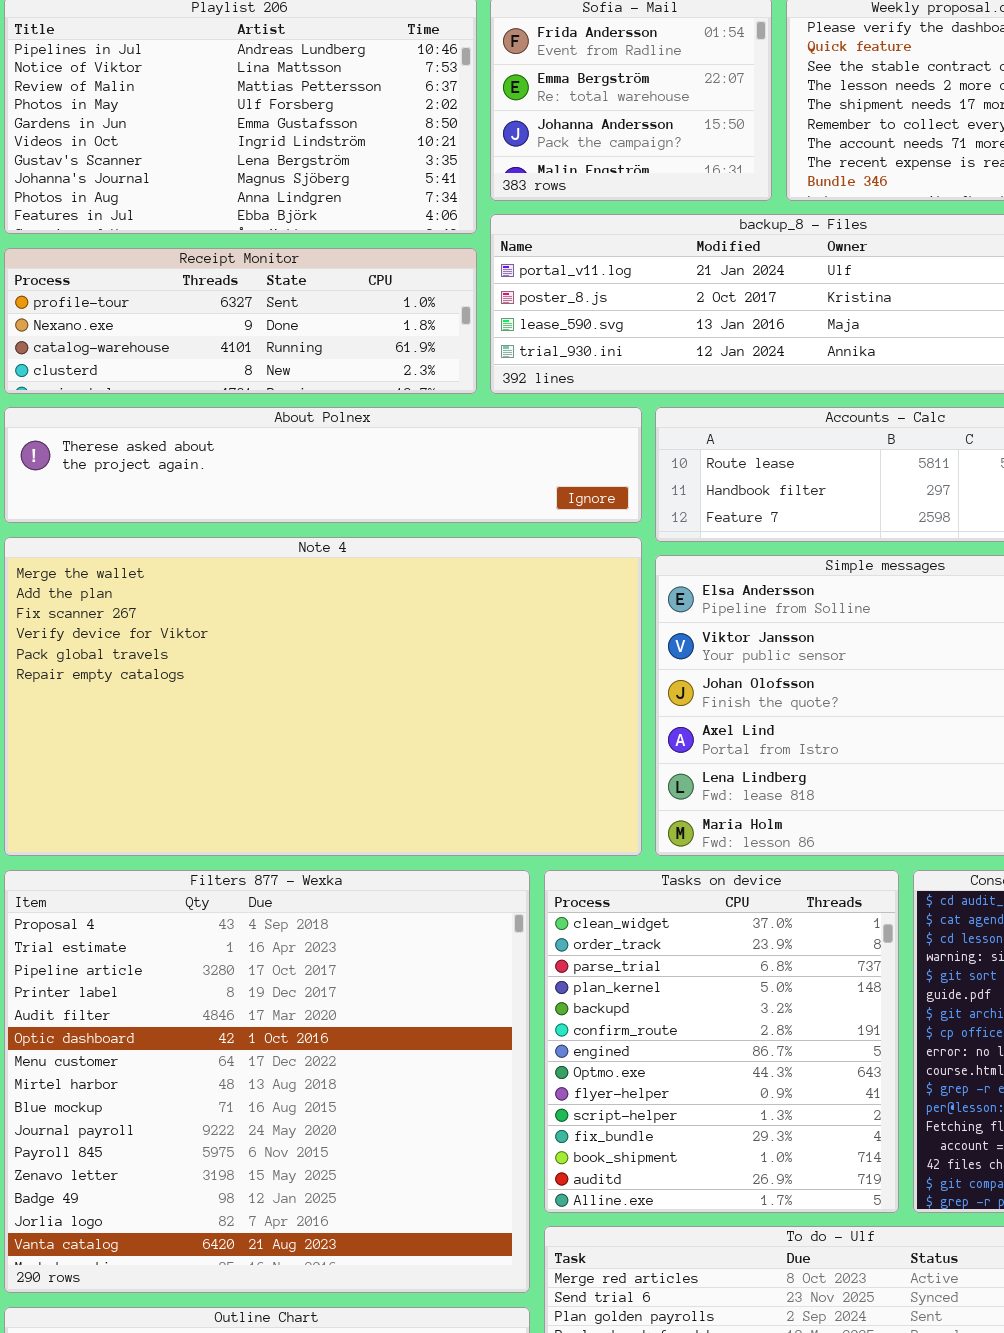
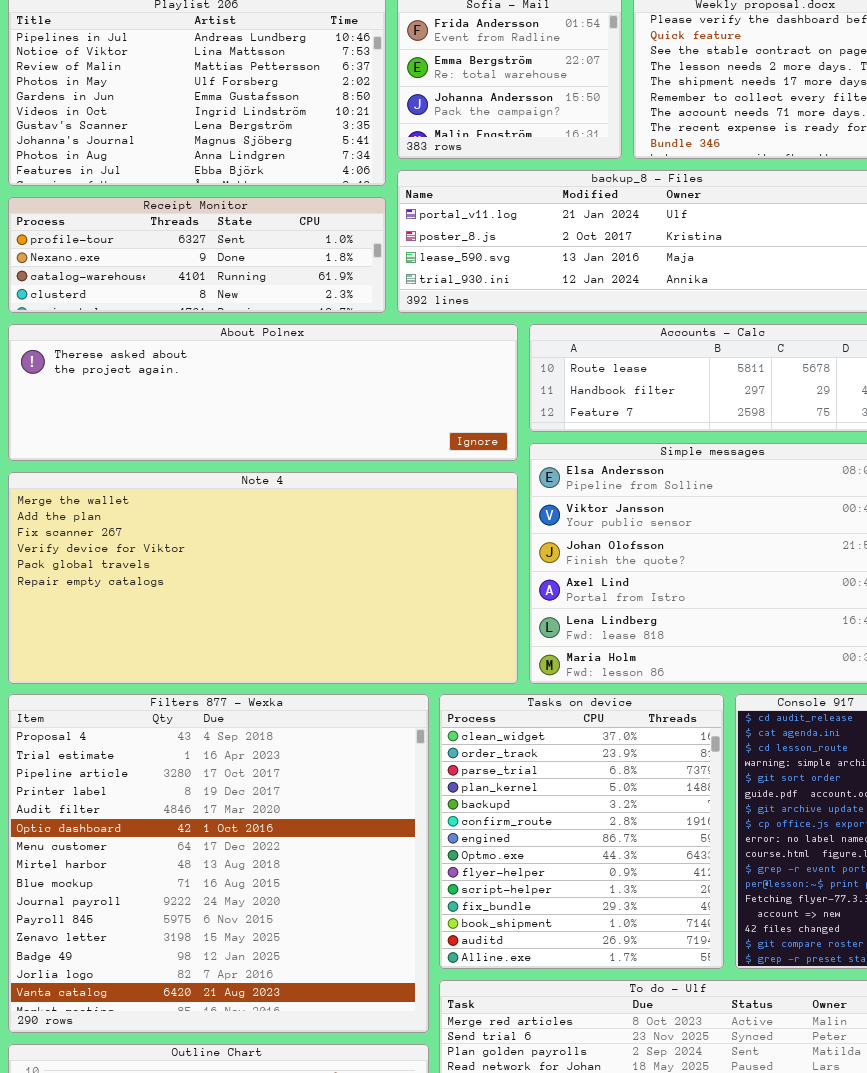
About Polnex: [4,407,642,523] -> [8,324,518,461], resized
Note 4: [4,537,642,856] -> [8,472,518,684], resized

